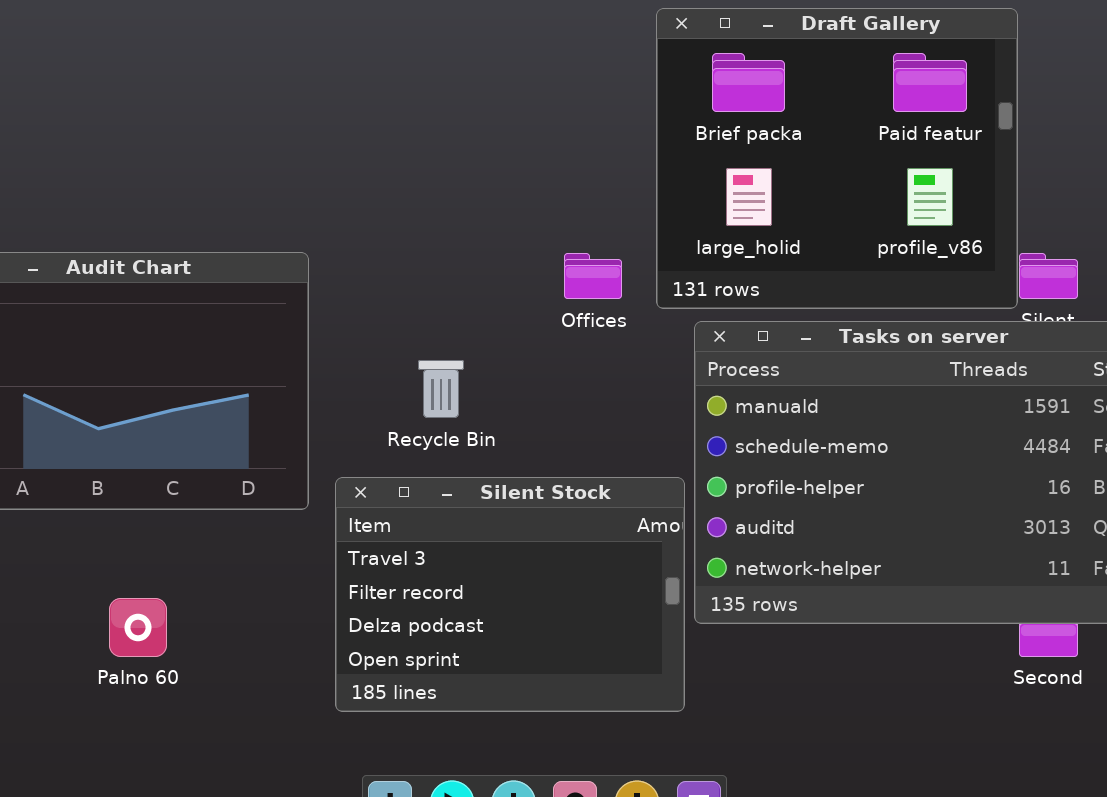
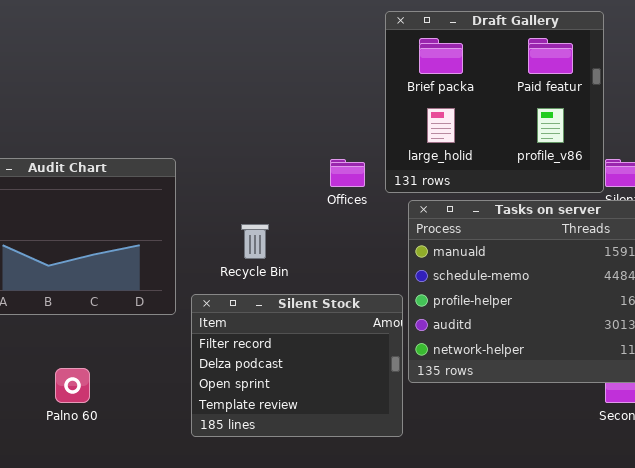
Silent Stock: [335,477,685,712] -> [191,294,403,437], scrolled down 1 row

